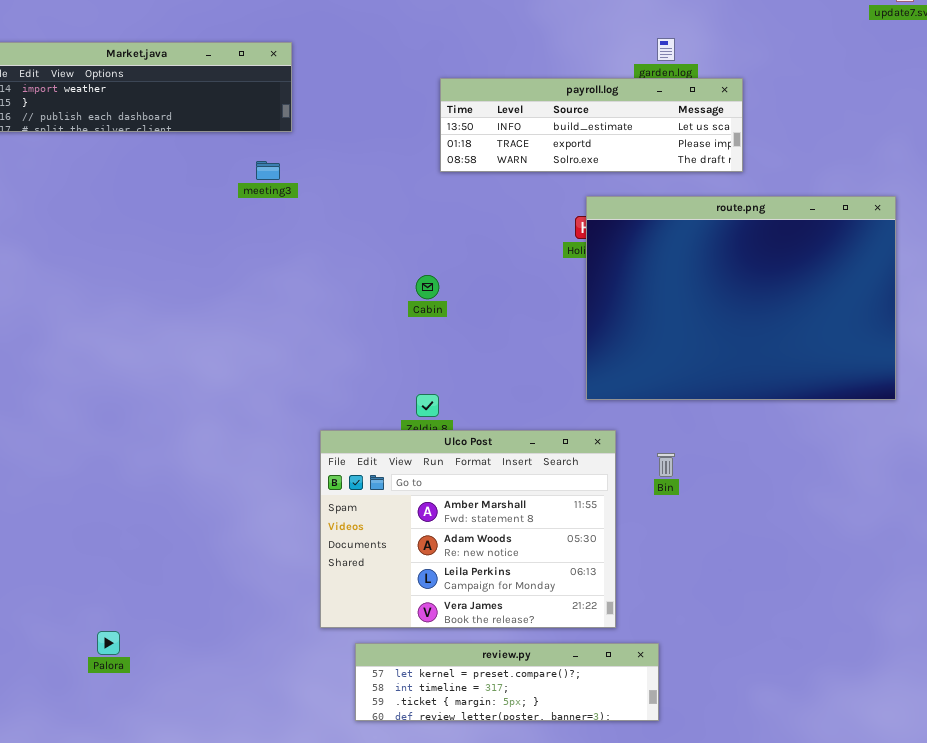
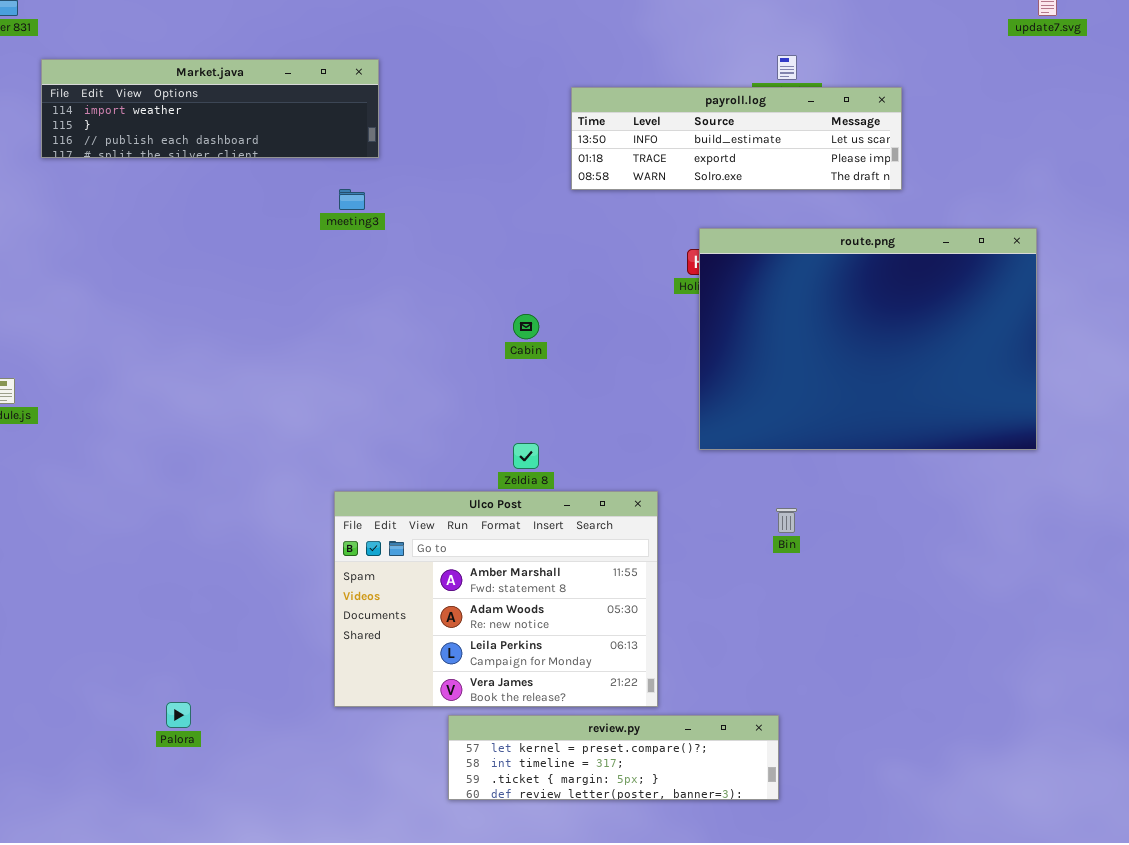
payroll.log: [440,78,743,172] -> [571,87,902,190], moved
Ulco Post: [320,430,616,628] -> [334,491,658,707], moved

